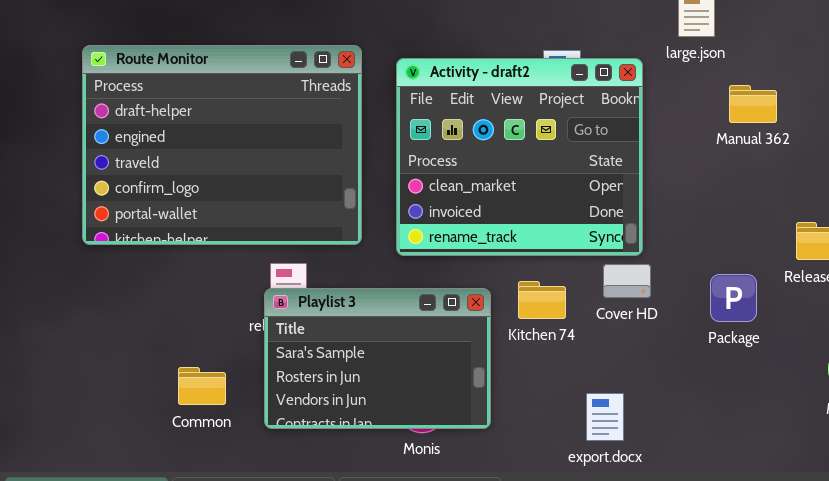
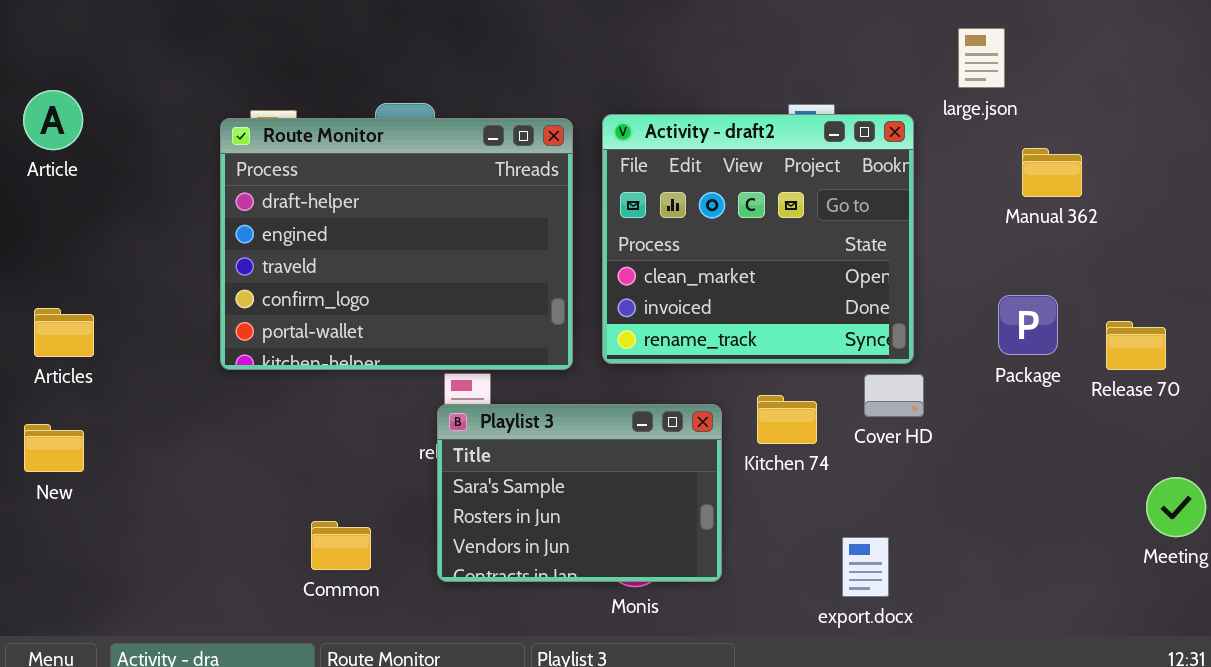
Route Monitor: [82,45,362,245] -> [220,118,573,370], moved
Package: [710,274,757,322] -> [998,295,1058,355], moved
Common: [178,367,226,405] -> [311,521,371,570], moved

